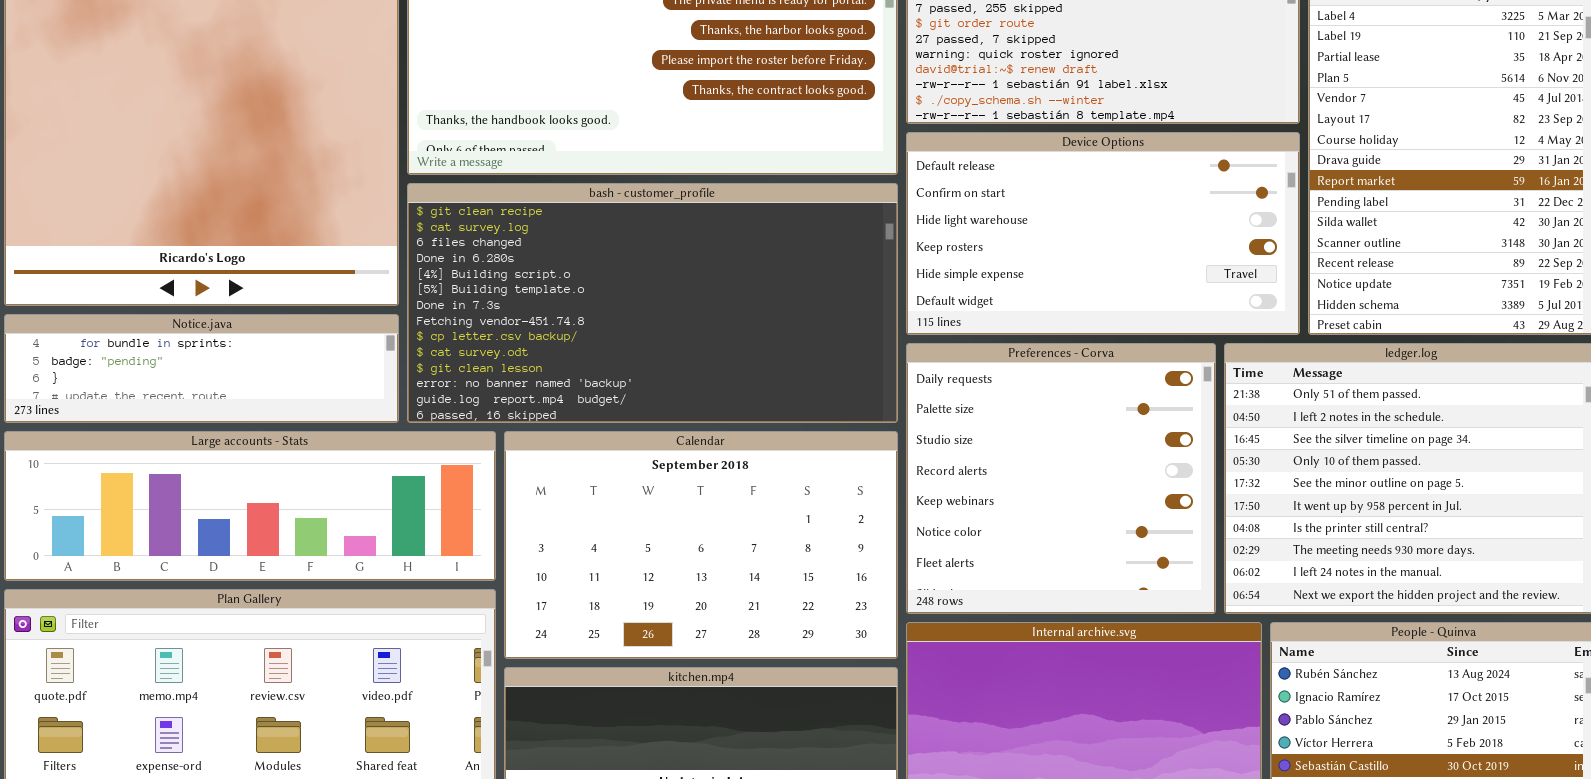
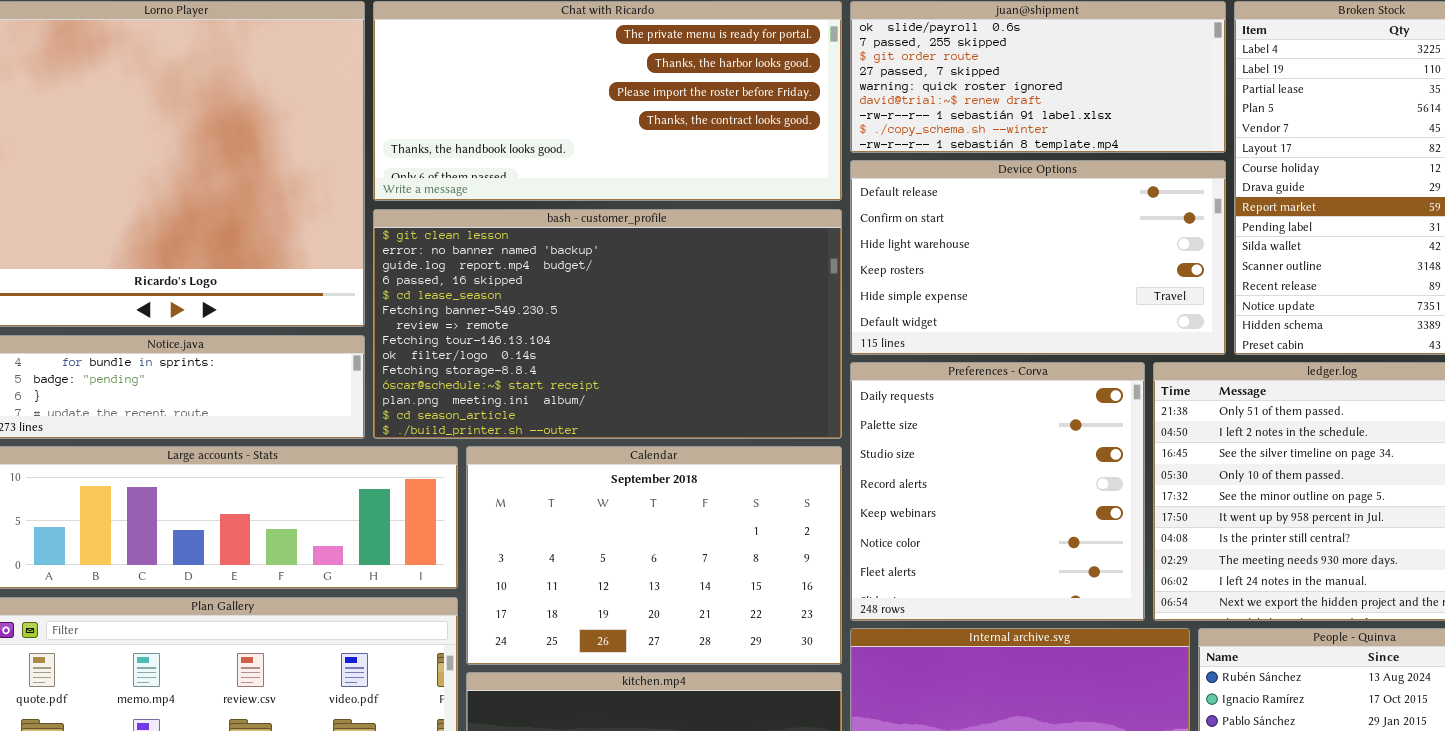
bash - customer_profile: [407,183,898,423] -> [373,209,842,439], scrolled down 10 rows

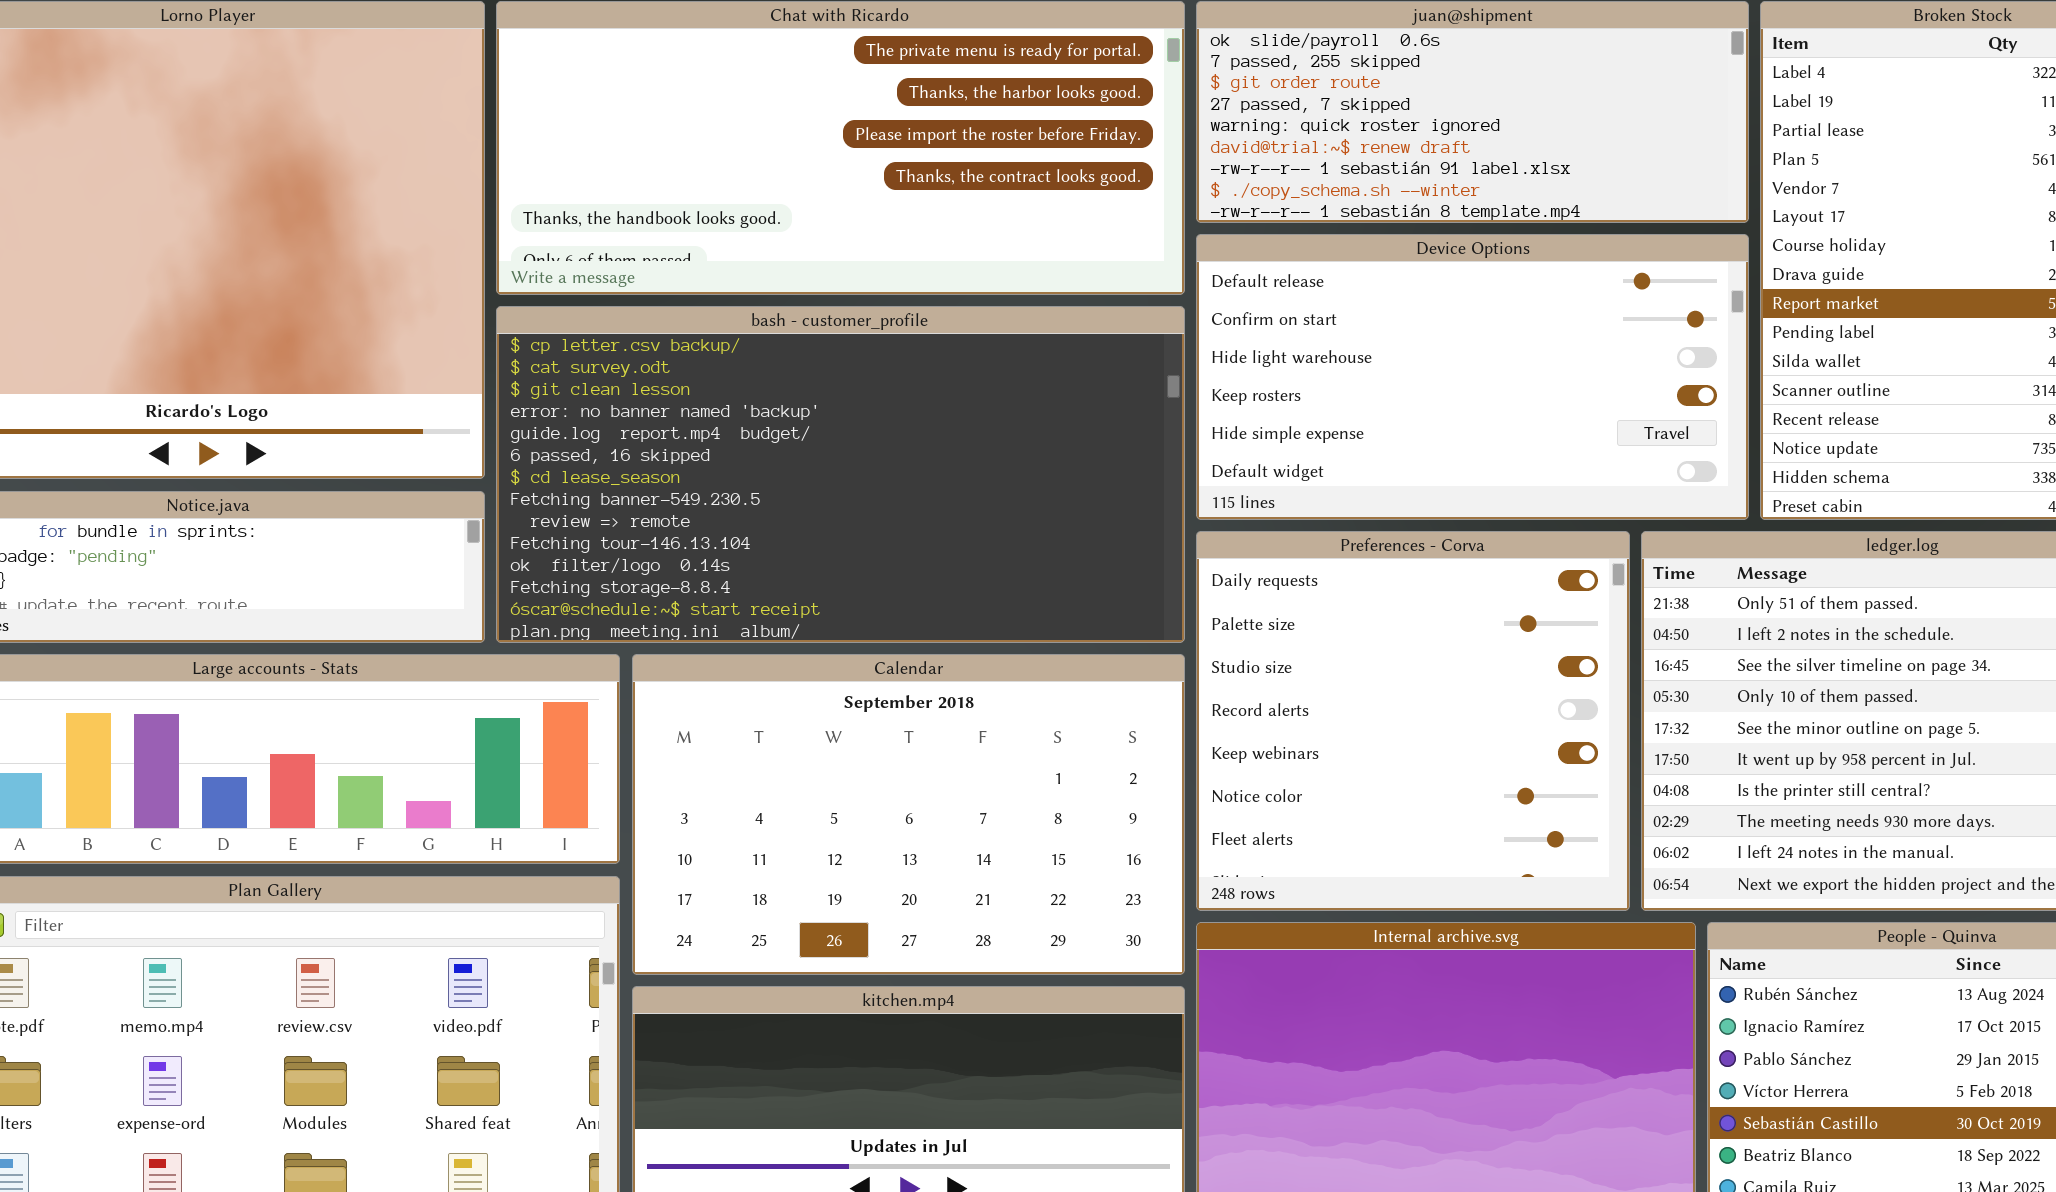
bash - customer_profile: [373,209,842,439] -> [496,306,1185,643], scrolled up 2 rows

